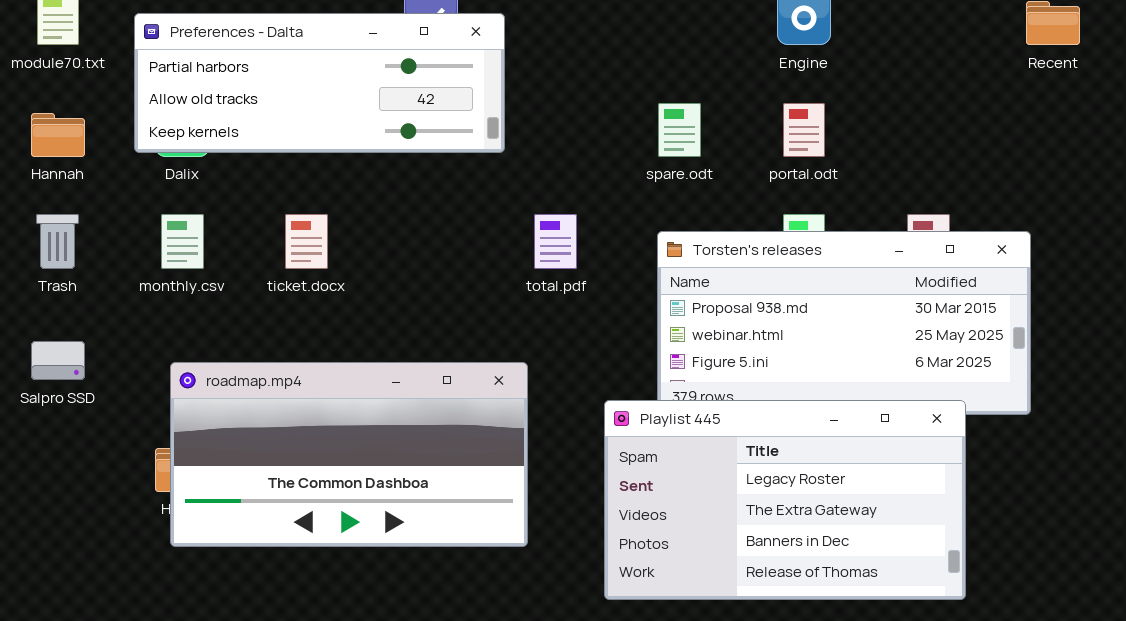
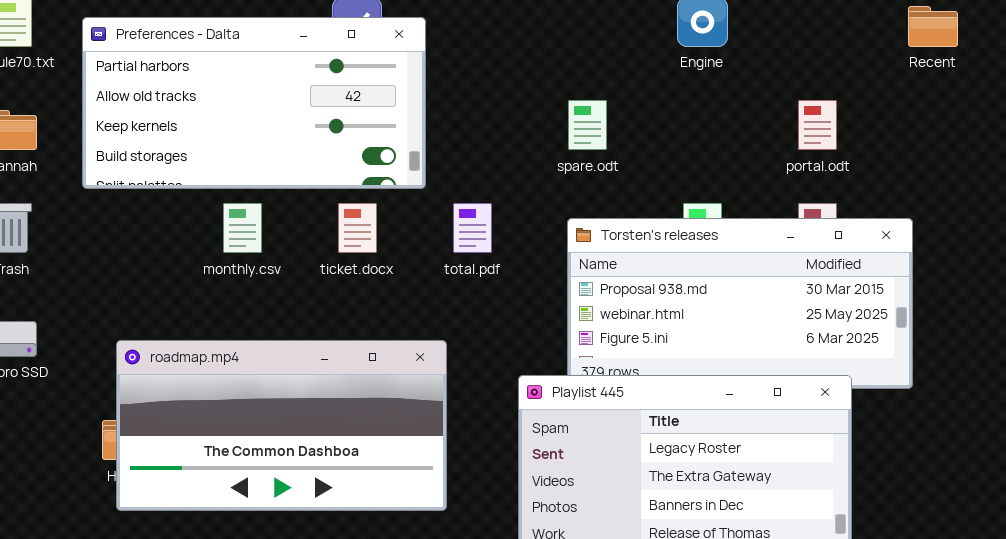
Preferences - Dalta: [134,13,505,153] -> [82,17,426,189], resized
portal.odt: [783,103,825,157] -> [798,100,837,150], moved
monthly.csv: [161,214,204,269] -> [223,203,262,253], moved
ticket.docx: [285,214,328,269] -> [338,203,377,253], moved

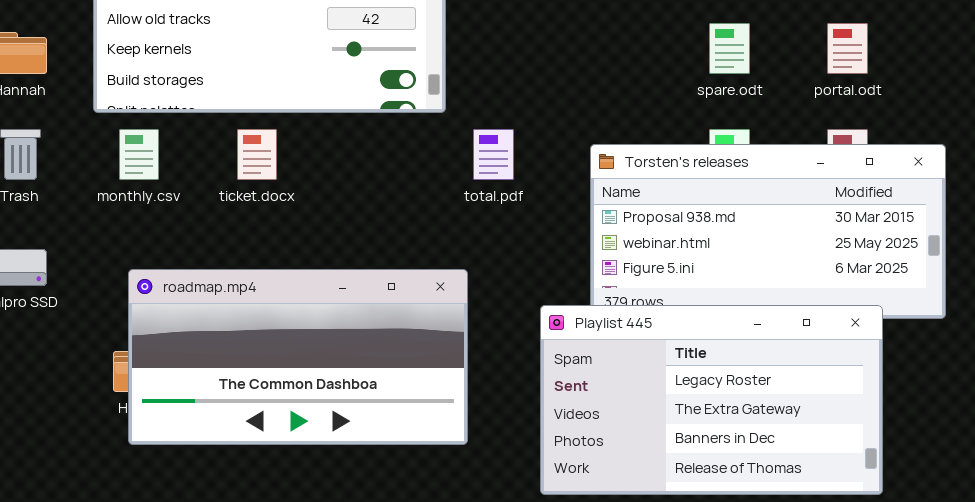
spare.odt: [568,100,607,150] -> [709,23,750,74], moved
monthly.csv: [223,203,262,253] -> [119,129,159,180], moved
ticket.docx: [338,203,377,253] -> [237,129,277,180], moved

